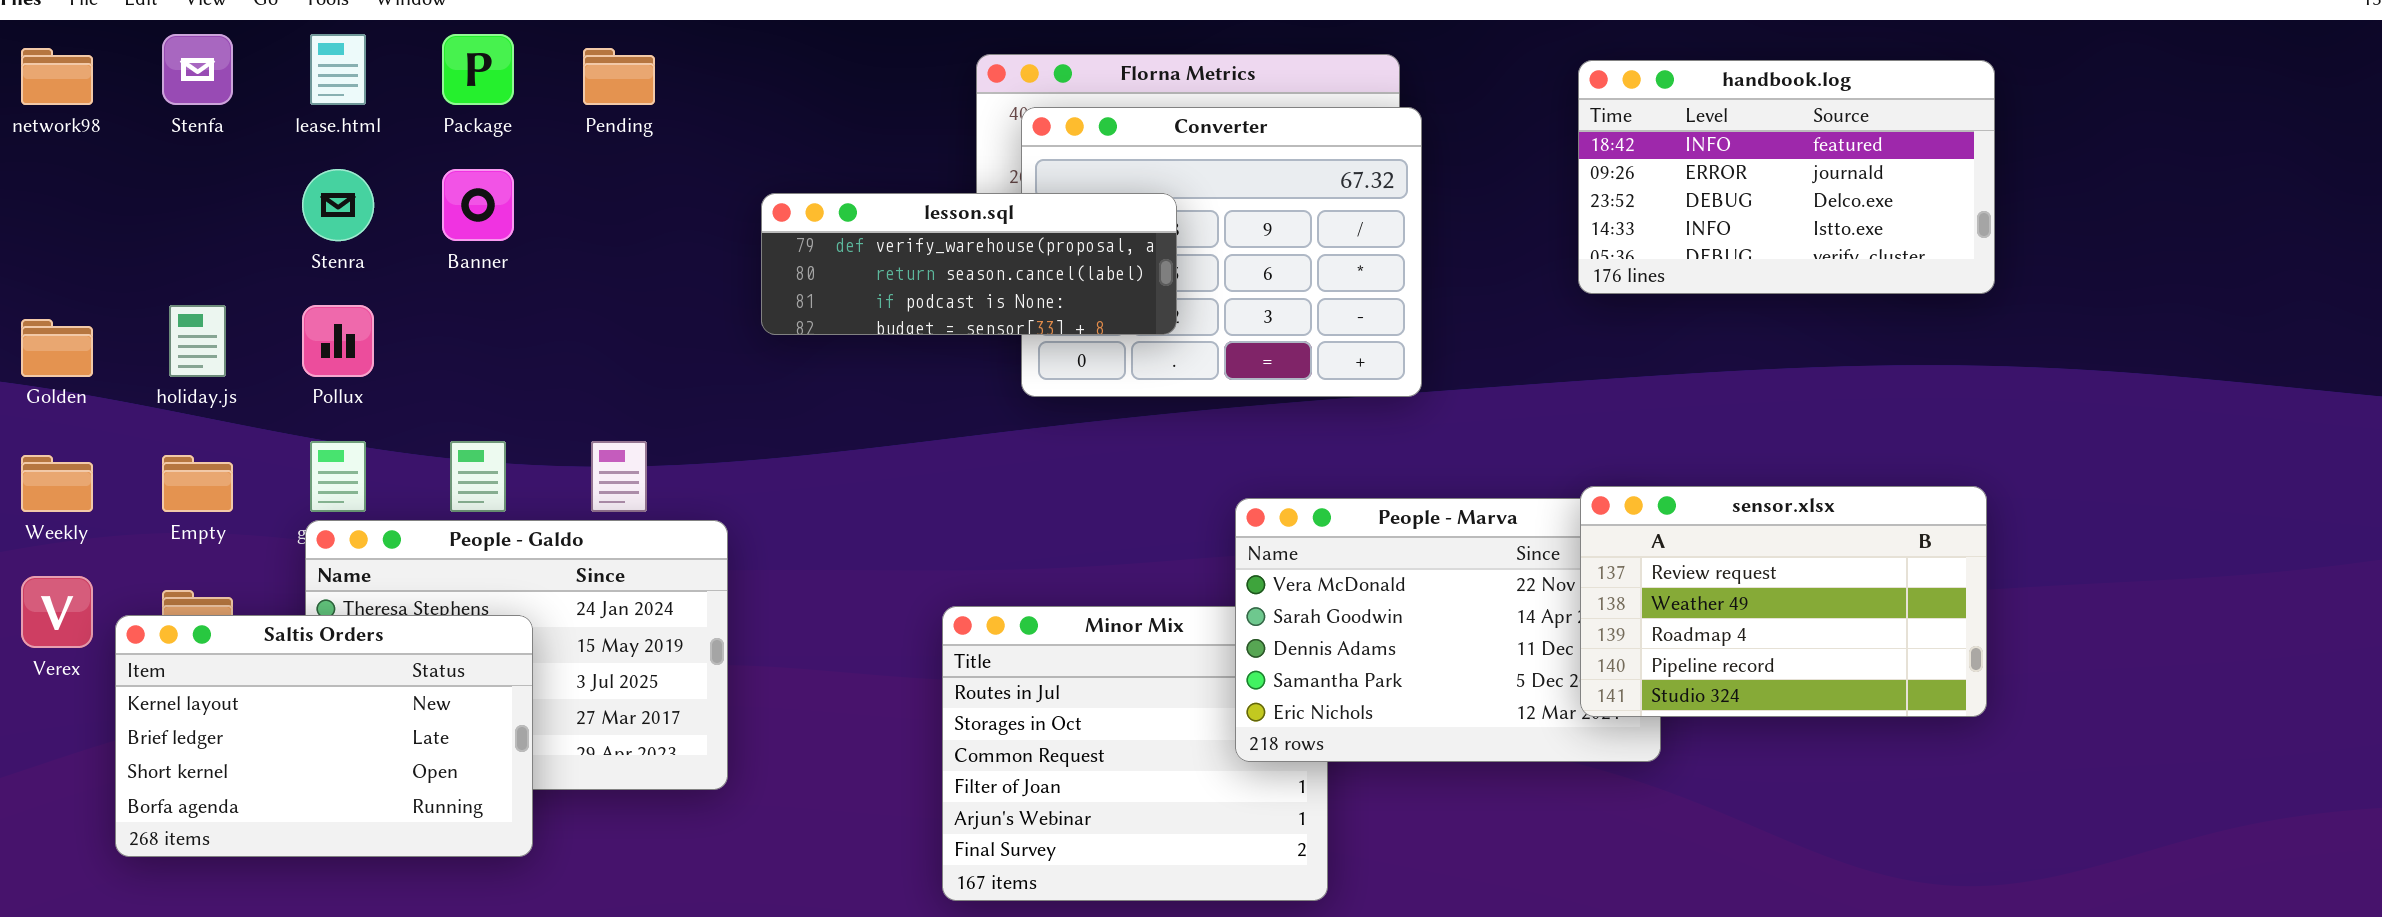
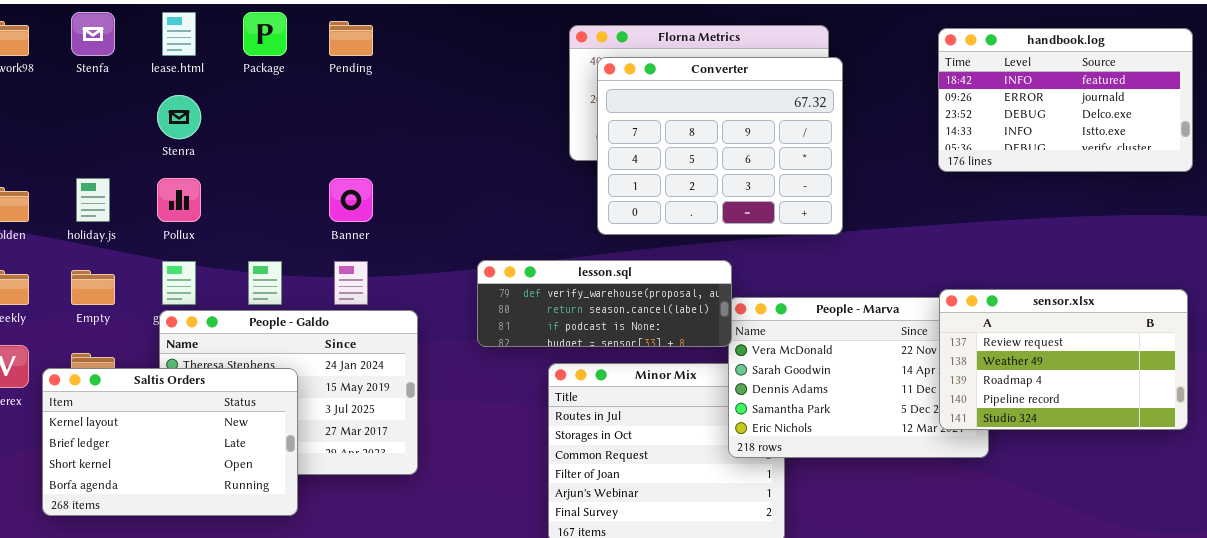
Banner: [442,169,514,241] -> [329,178,373,222], moved
lesson.sql: [761,193,1177,335] -> [477,260,732,347], moved

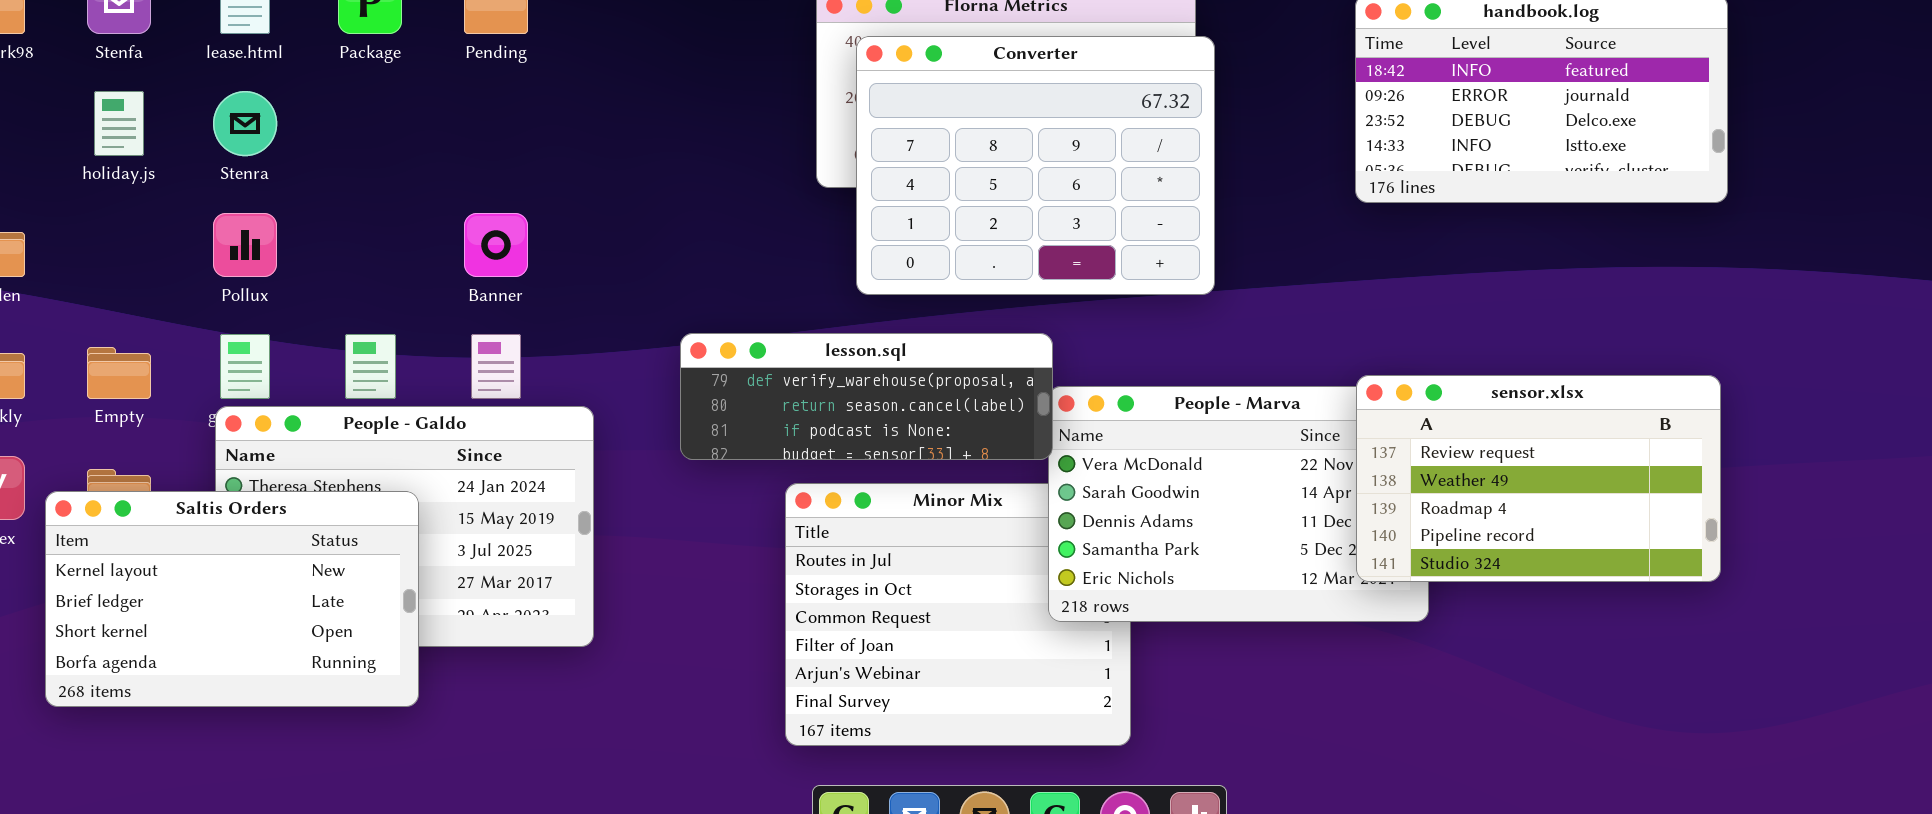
holiday.js: [76,178,110,222] -> [94,91,144,156], moved

